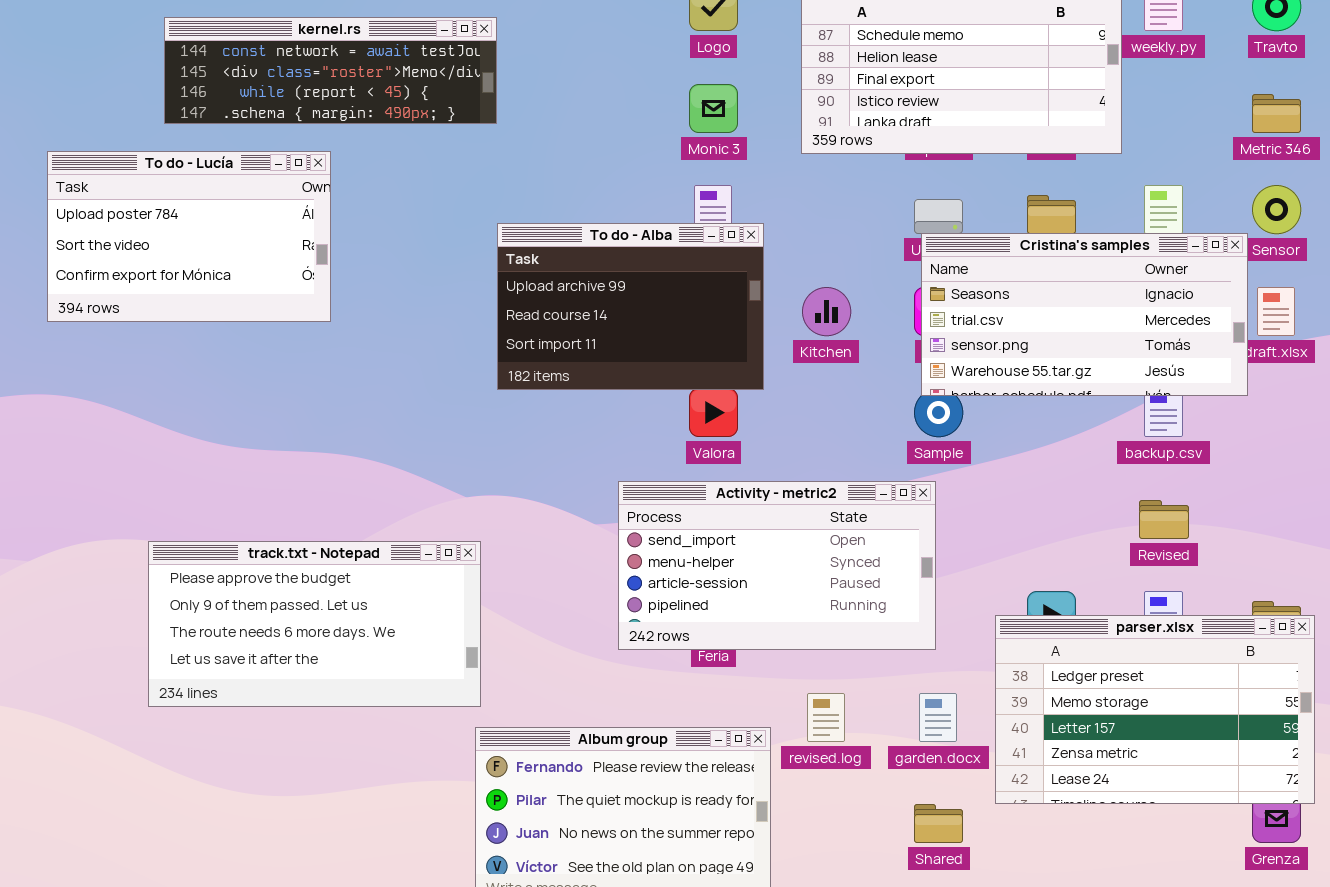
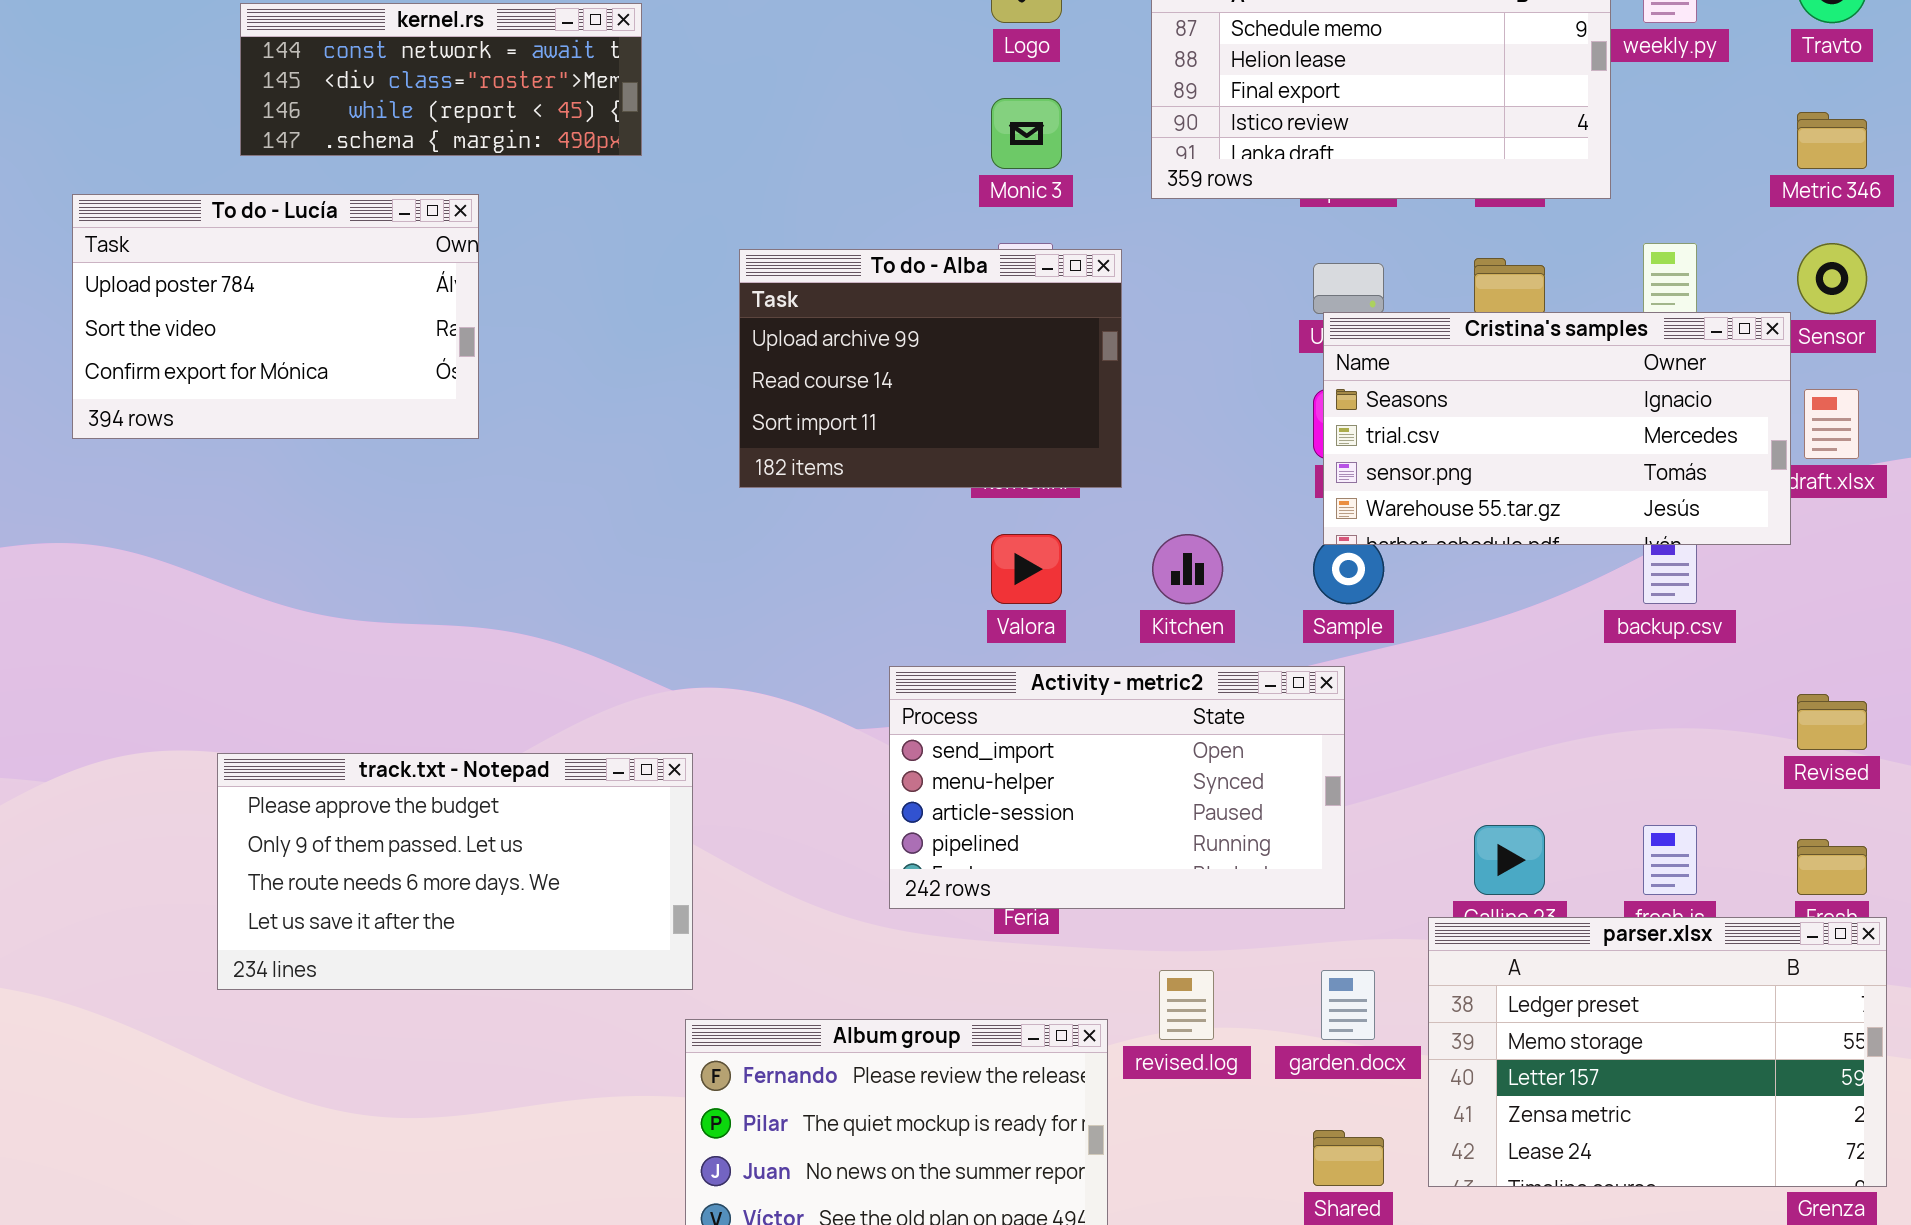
kernel.rs: [164,17,497,124] -> [240,3,642,156], resized
To do - Alba: [497,223,764,390] -> [739,249,1122,488], moved
Kitchen: [802,287,851,336] -> [1152,534,1223,604], moved
Revised: [1139,500,1189,539] -> [1797,694,1867,750], moved
parser.xlsx: [995,615,1315,804] -> [1428,917,1887,1187], moved

